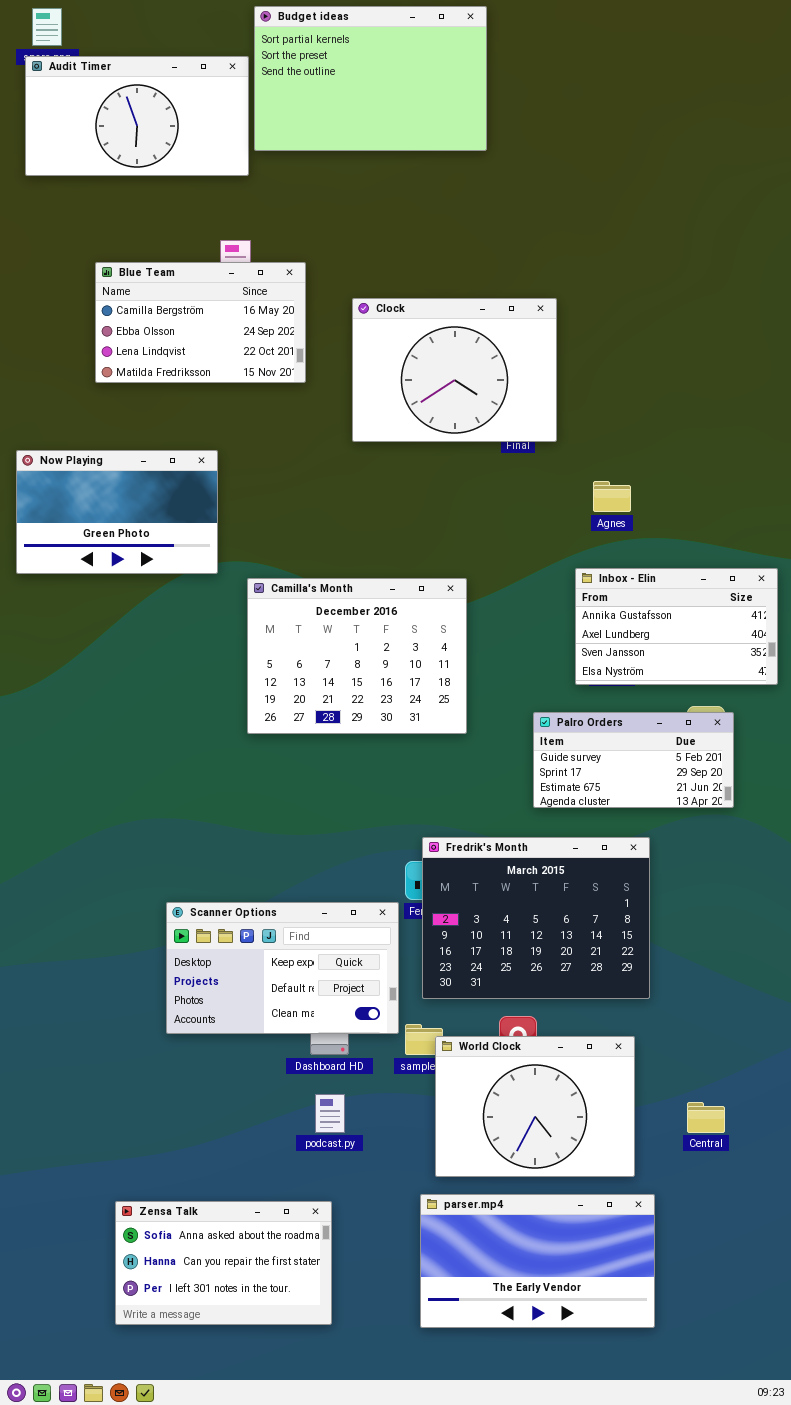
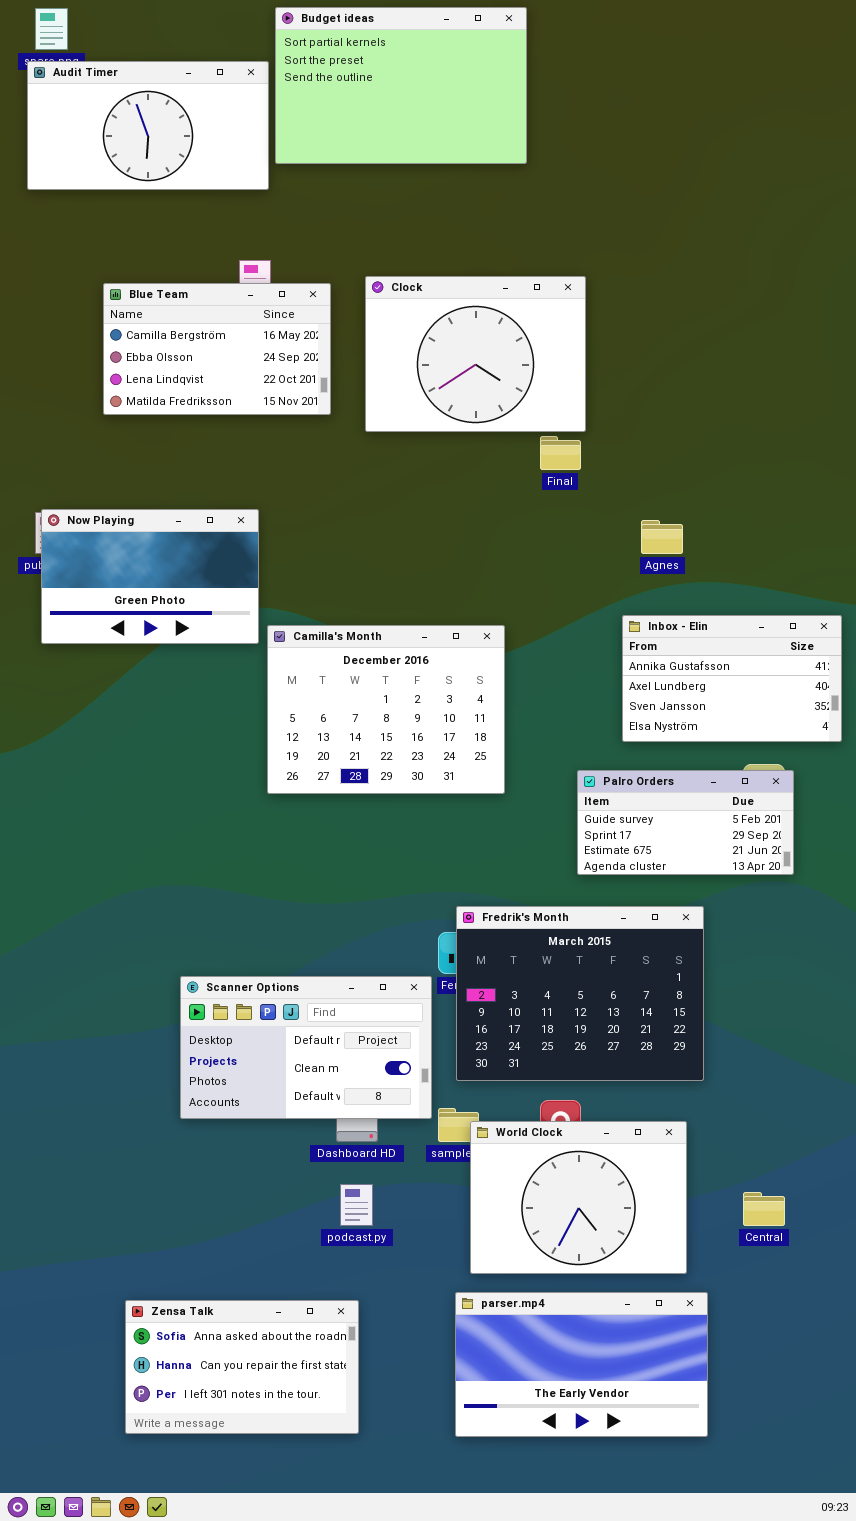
Clock: [352,298,557,442] -> [365,276,586,432], moved
Now Playing: [16,450,218,574] -> [41,509,259,644], moved
Scanner Options: [166,902,399,1034] -> [180,976,432,1119], scrolled down 1 row

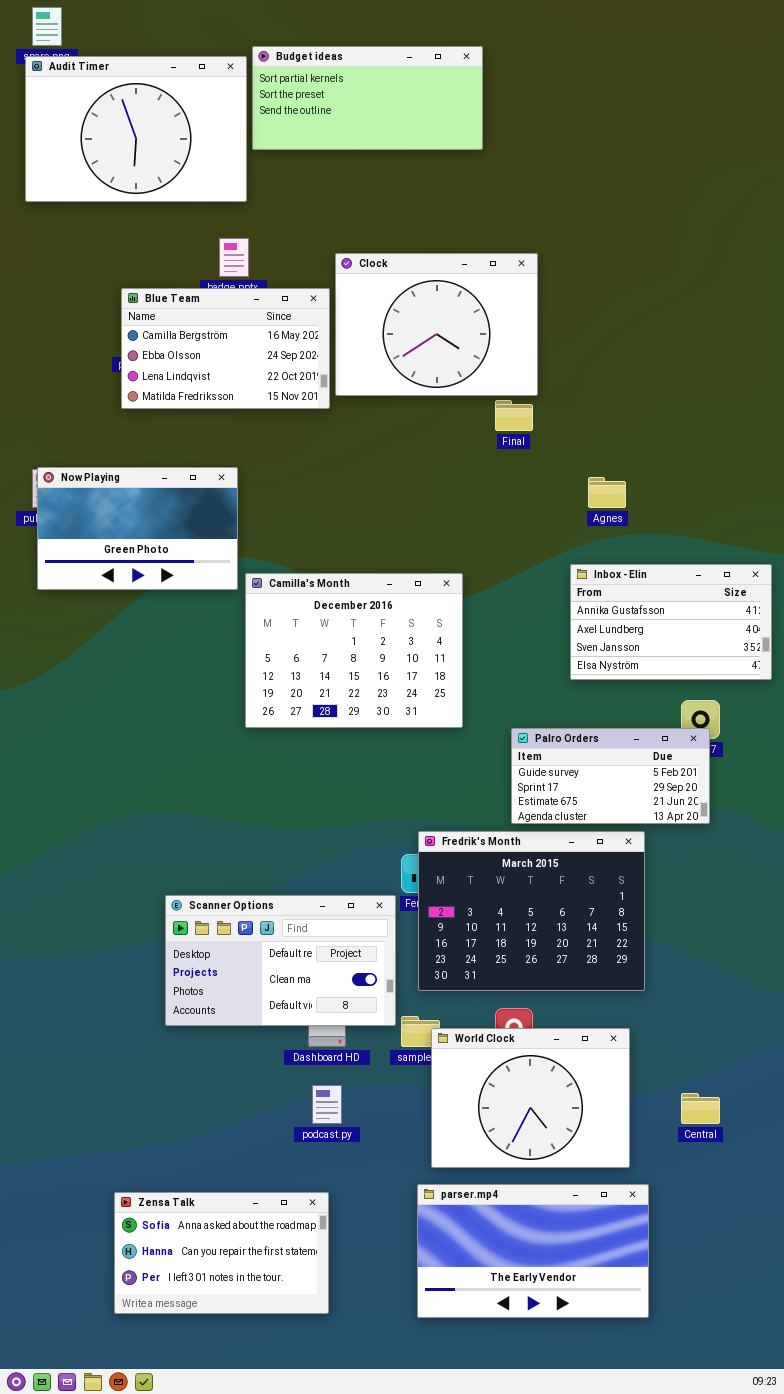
Budget ideas: [275,7,527,164] -> [252,46,483,150], resized
Audit Timer: [27,61,269,190] -> [25,56,247,202], resized
Blue Team: [103,283,331,415] -> [121,288,330,409], moved
Palro Orders: [577,770,794,875] -> [511,728,710,824], moved

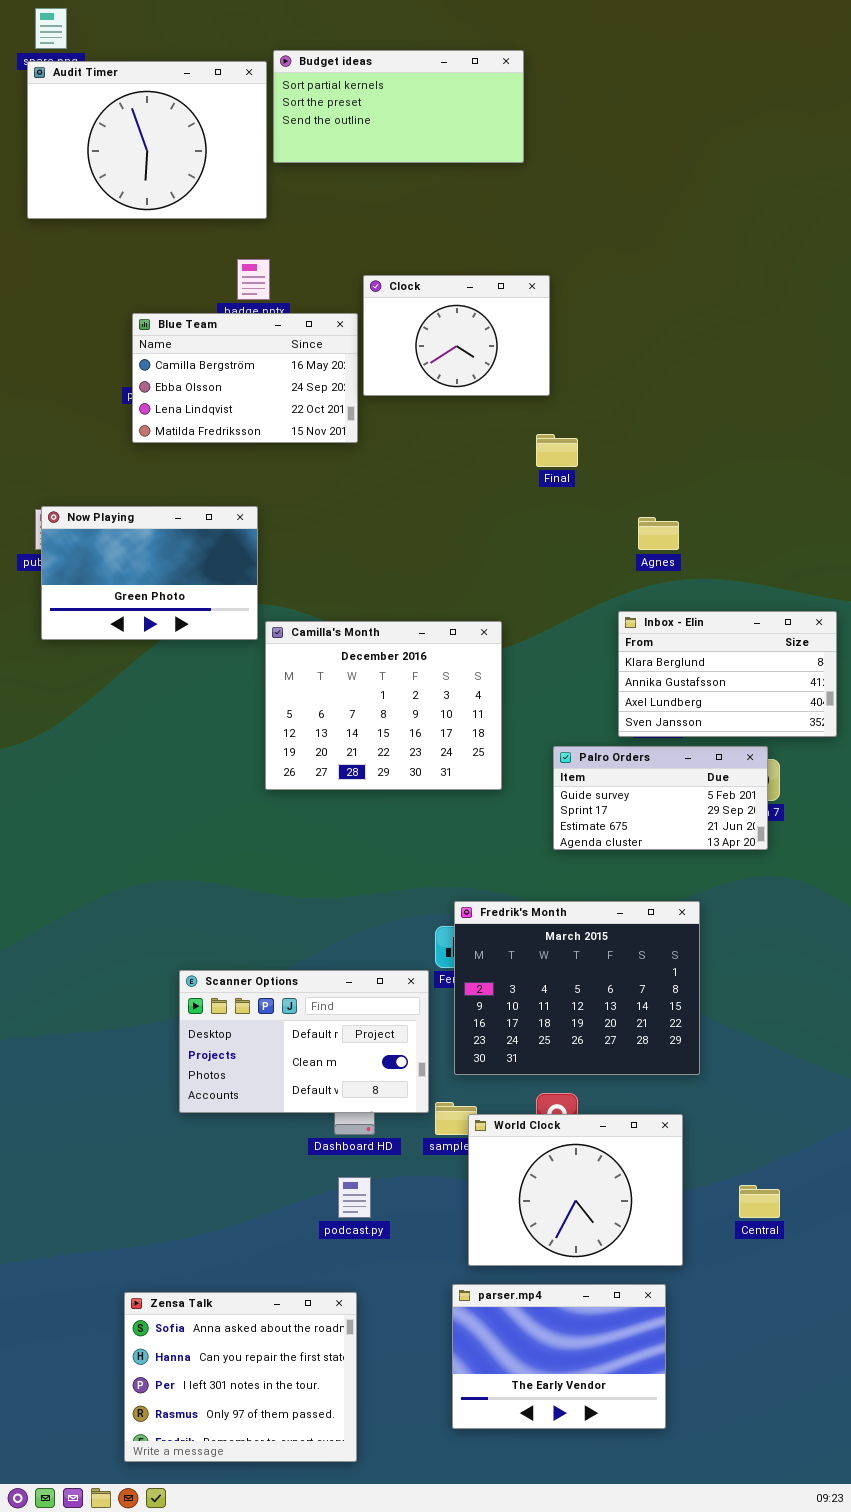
Clock: [335,253,538,396] -> [363,275,550,396], resized
Inbox - Elin: [570,564,772,680] -> [618,611,837,737], scrolled up 1 row
Palro Orders: [511,728,710,824] -> [553,746,768,850], moved
parser.mp4: [417,1184,649,1318] -> [452,1284,666,1429], resized
Zensa Talk: [114,1192,329,1314] -> [124,1292,357,1462], resized

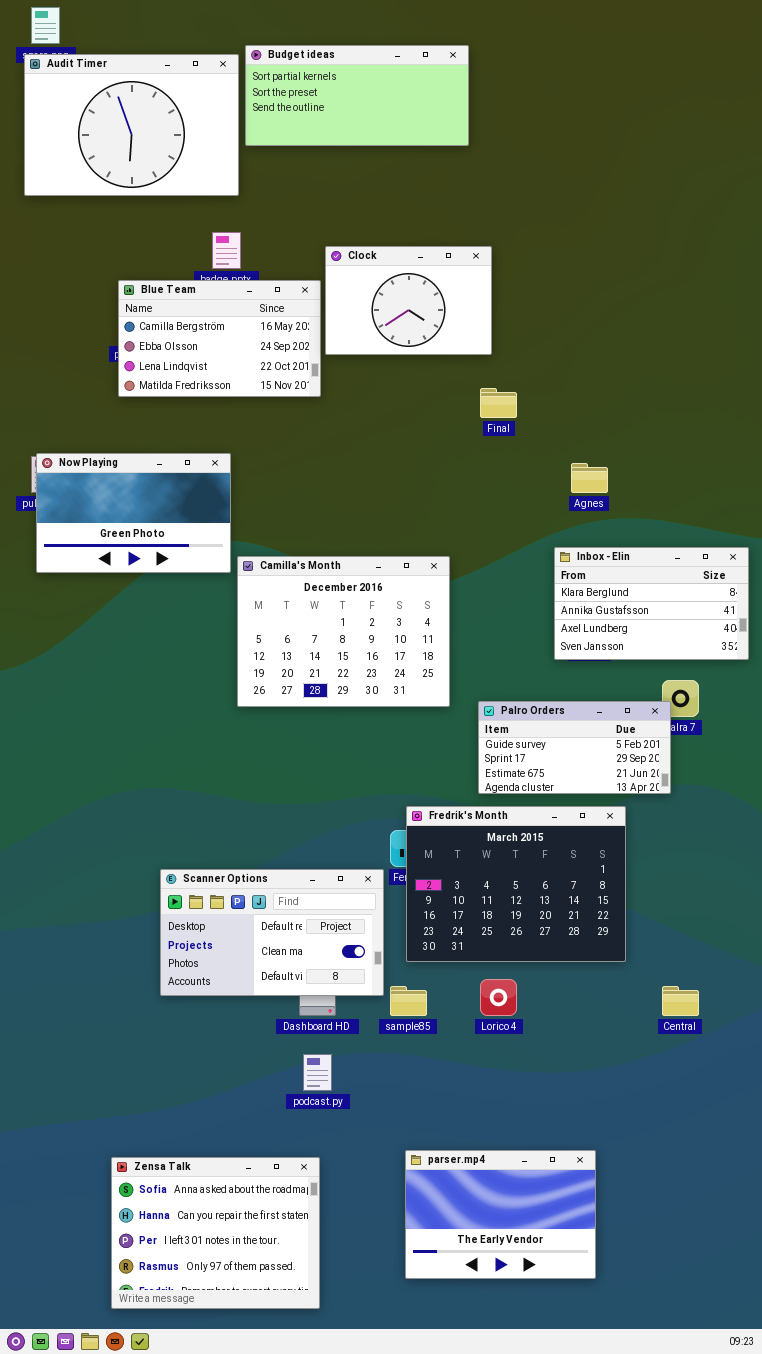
Palro Orders: [553,746,768,850] -> [478,701,671,794], moved
World Clock: [468,1114,683,1266] -> none, closed
Central: [739,1185,780,1218] -> [662,986,699,1016], moved

